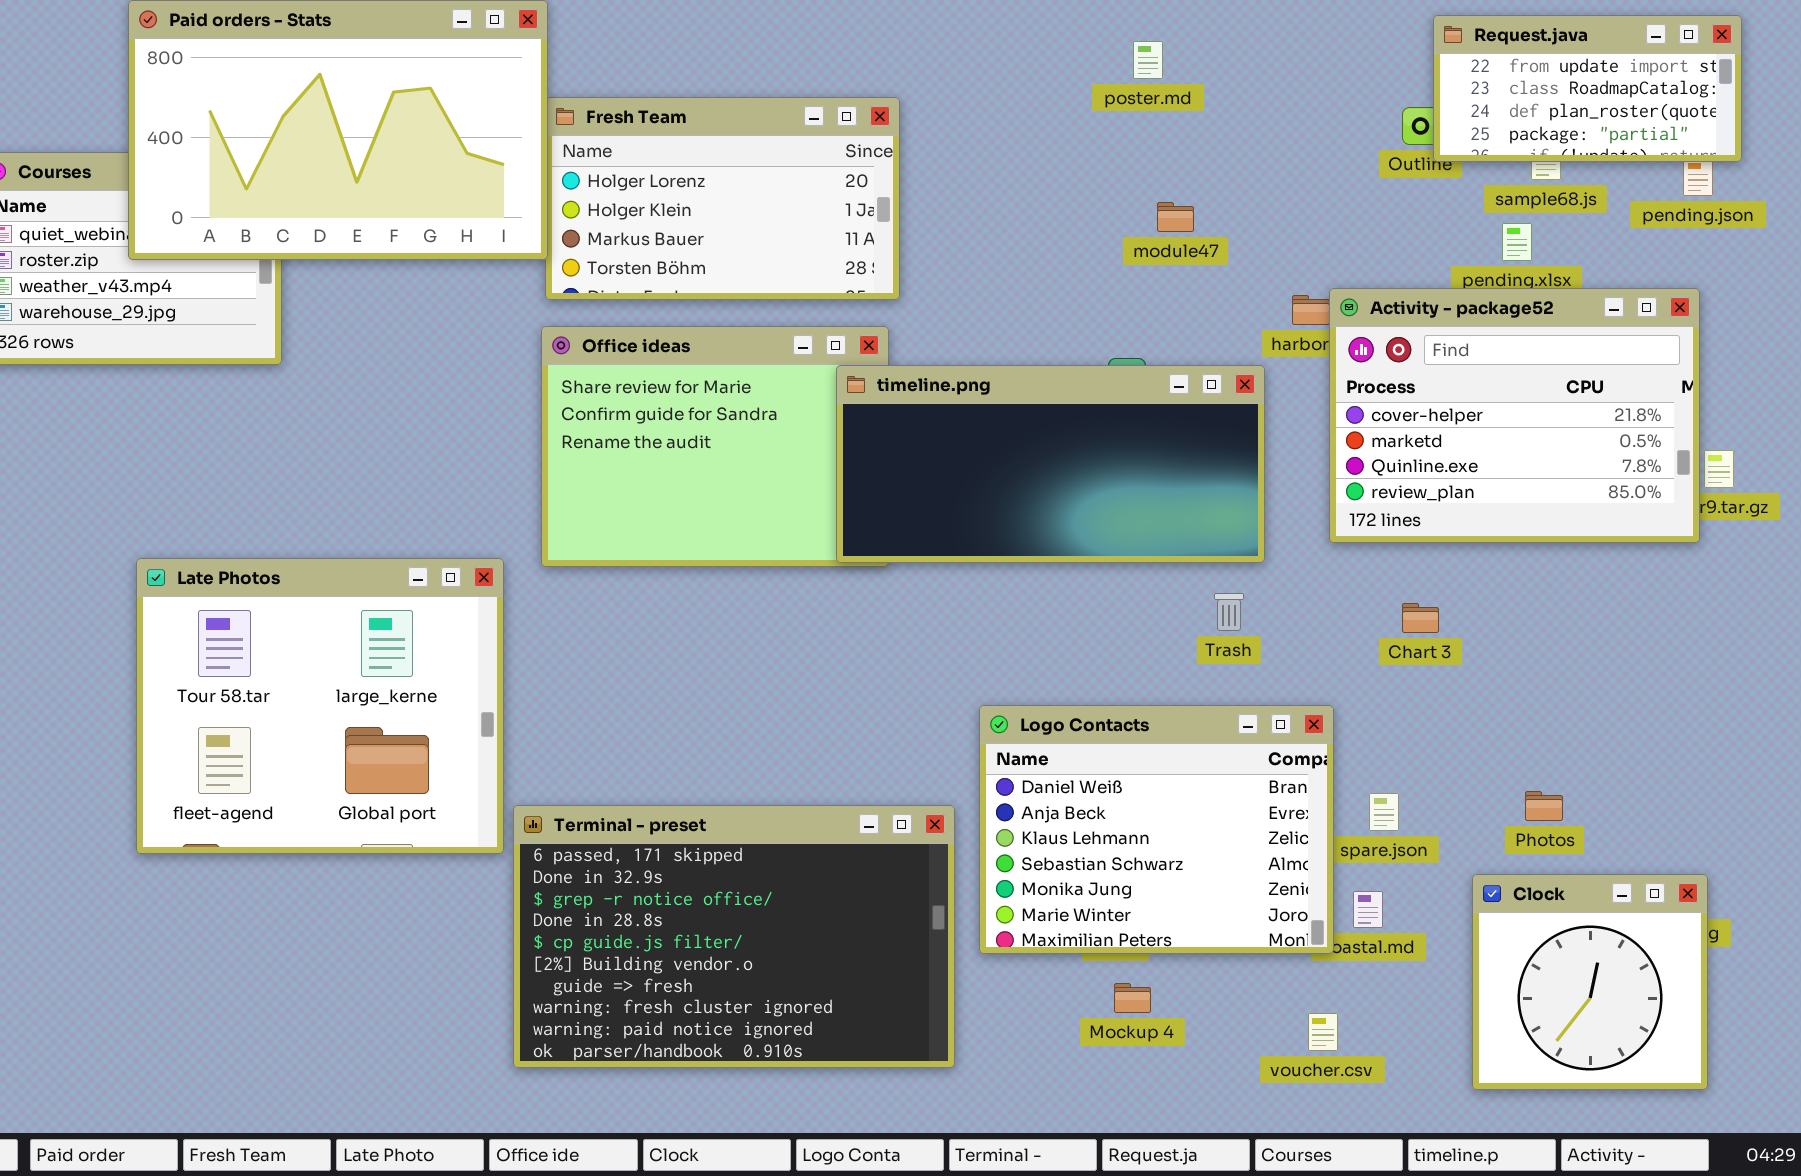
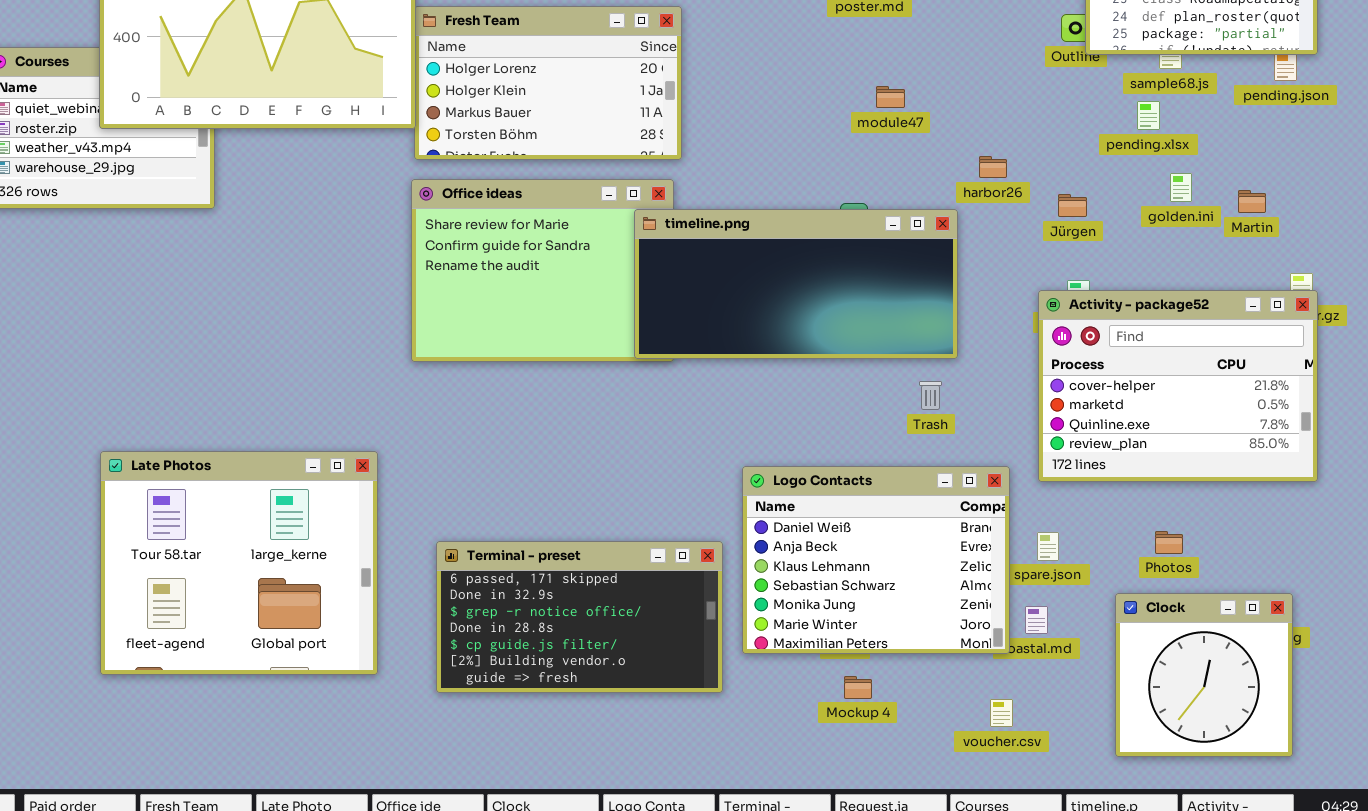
Activity - package52: [1329,288,1700,543] -> [1038,290,1318,482], moved
Late Photos: [136,558,504,854] -> [100,451,378,675], moved
Terminal - preset: [513,805,955,1068] -> [436,541,723,693], resized

